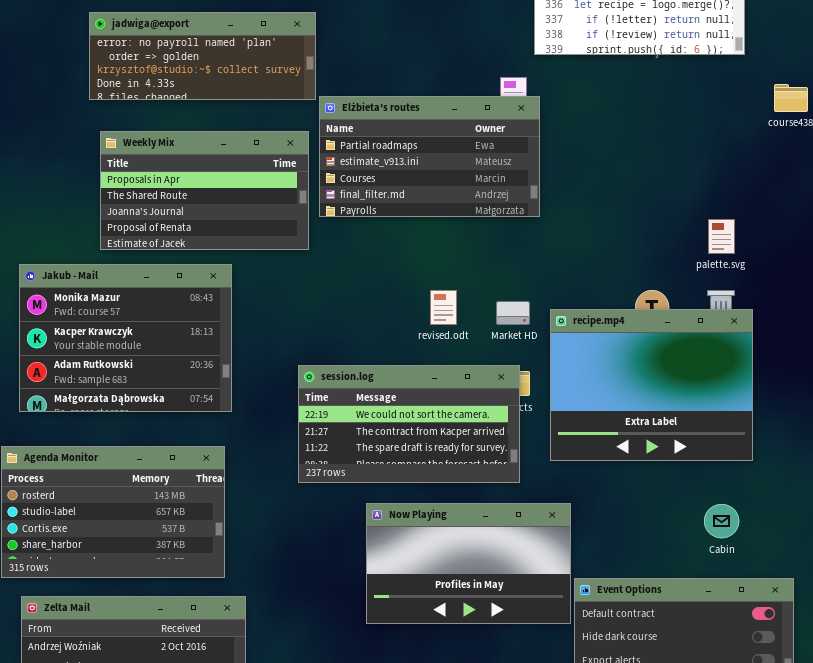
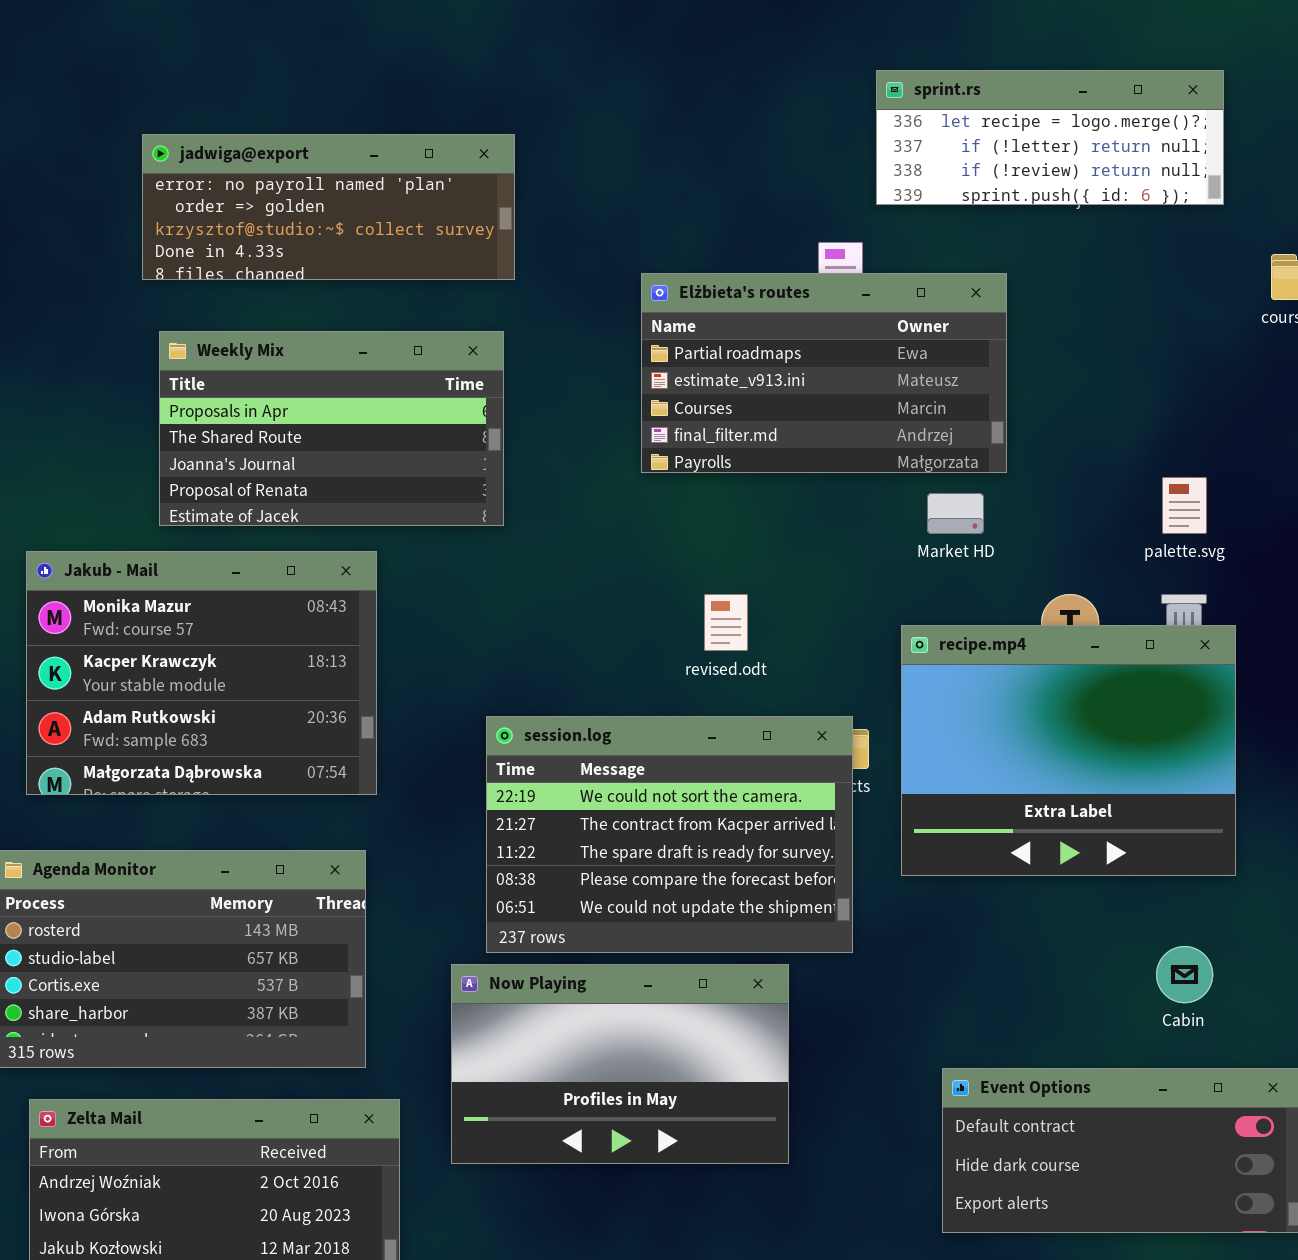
Elżbieta's routes: [319,96,540,217] -> [641,273,1007,473], moved
Market HD: [496,301,530,325] -> [927,493,984,534], moved
session.log: [298,365,520,483] -> [486,716,853,953], resized
Now Playing: [366,503,571,624] -> [451,964,789,1164], moved

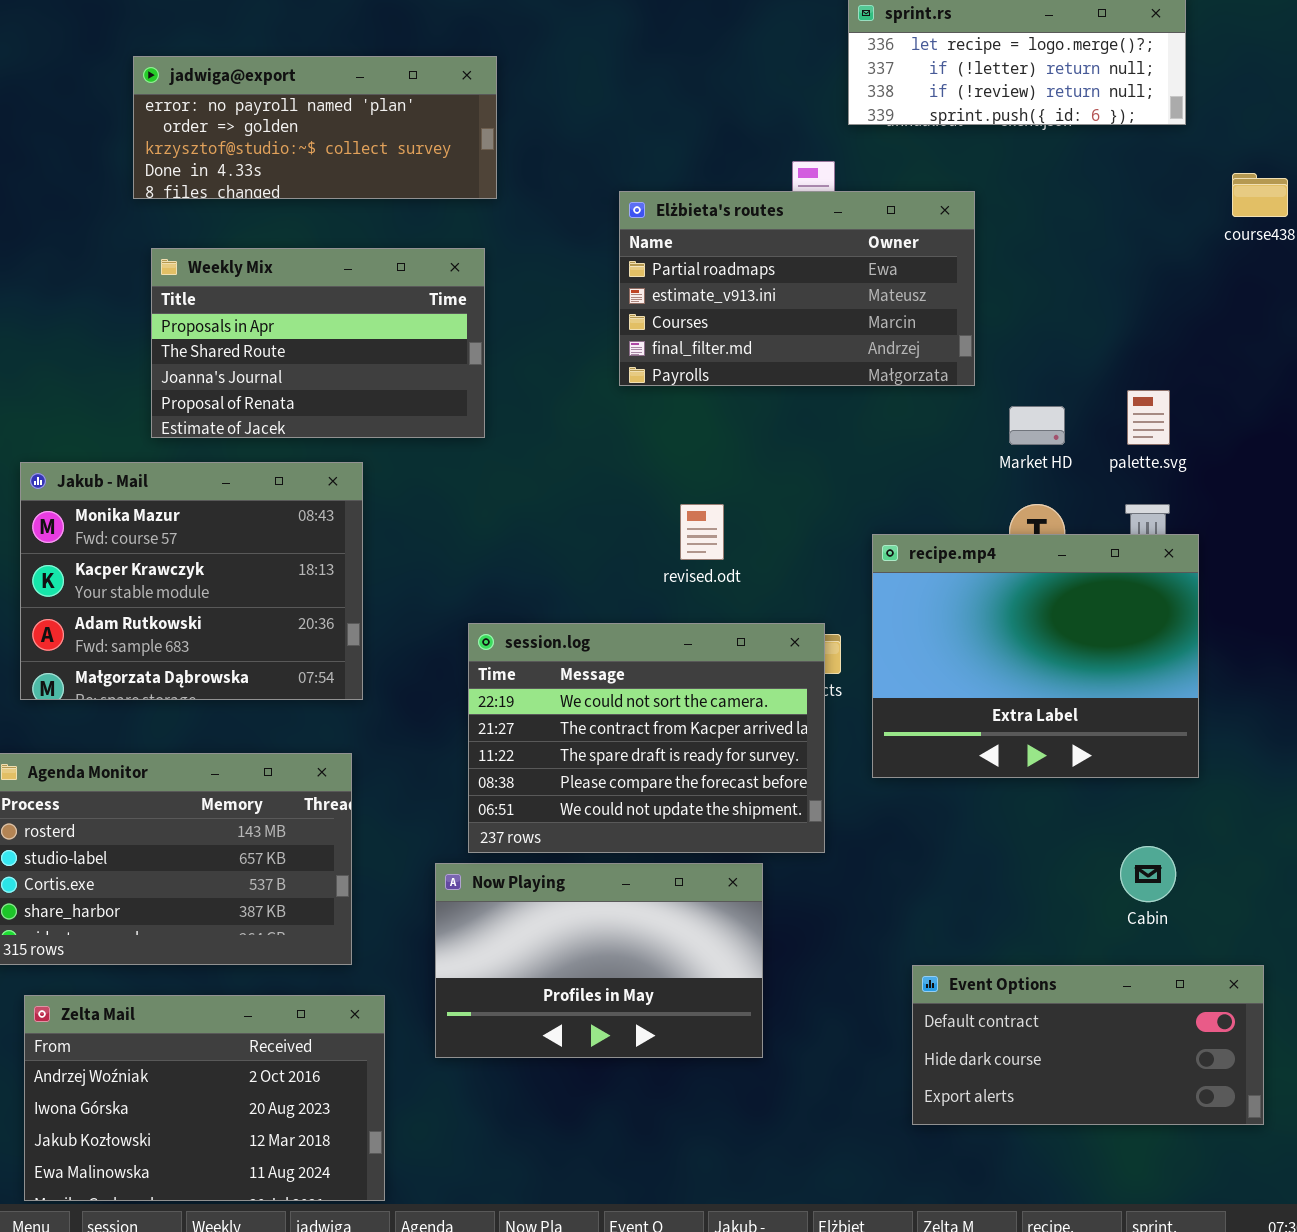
Market HD: [927,493,984,534] -> [1009,406,1065,445], moved

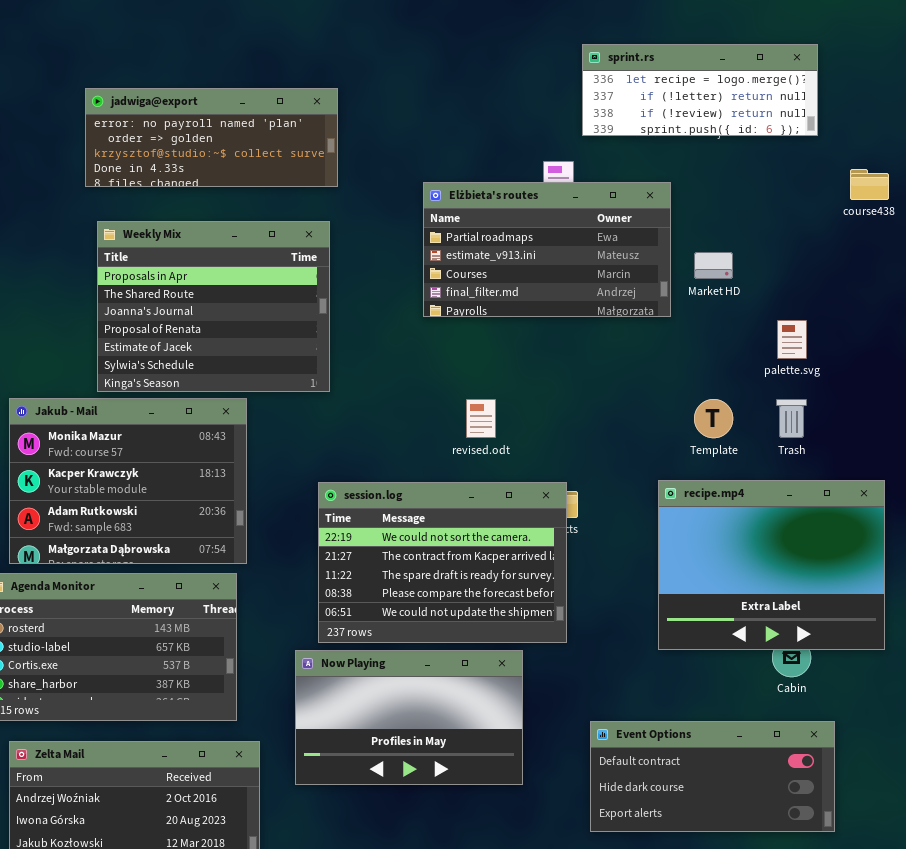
Weekly Mix: [151,248,485,438] -> [97,221,330,392], resized
Market HD: [1009,406,1065,445] -> [694,252,733,279], moved
Jakub - Mail: [20,462,363,700] -> [9,398,247,564], moved
recipe.mp4: [872,534,1199,778] -> [658,480,885,650], moved
Event Options: [912,965,1264,1125] -> [590,721,835,832], moved

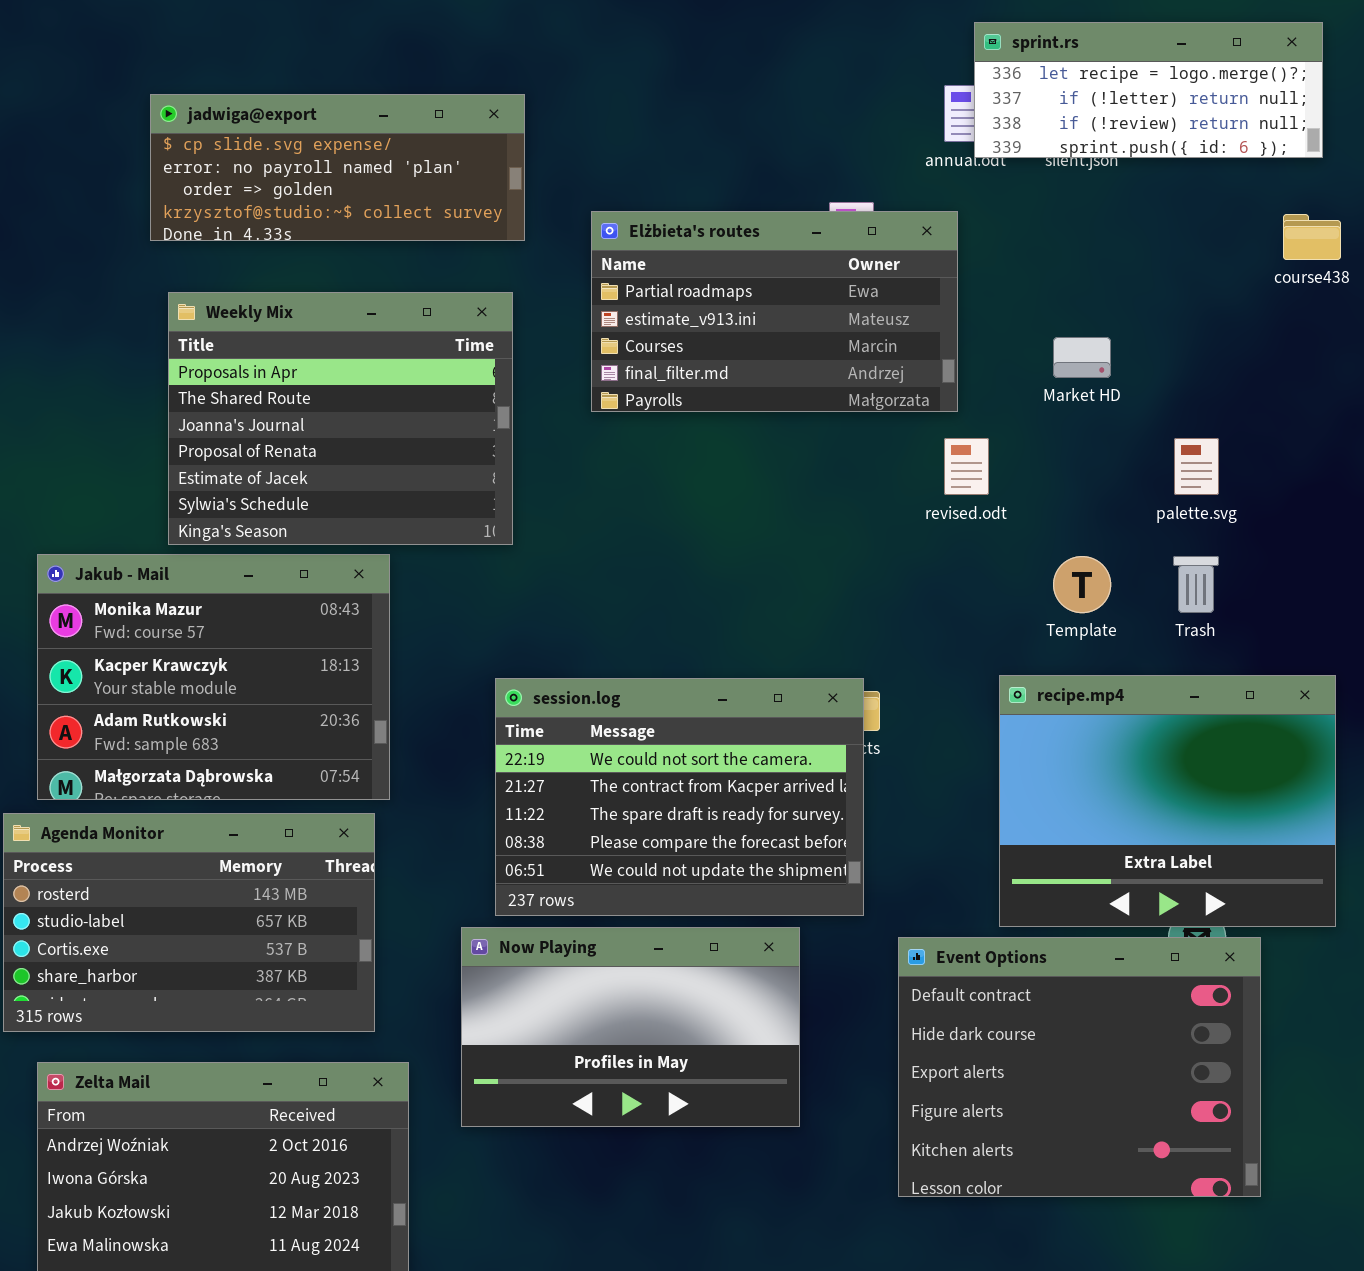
sprint.rs: [582,44,818,136] -> [974,22,1323,158], moved
jadwiga@export: [85,88,338,187] -> [150,94,525,241], scrolled up 1 row
Elżbieta's routes: [423,182,671,317] -> [591,211,958,412], moved
revised.odt: [466,399,496,438] -> [944,438,989,495], moved
Event Options: [590,721,835,832] -> [898,937,1261,1197], resized

